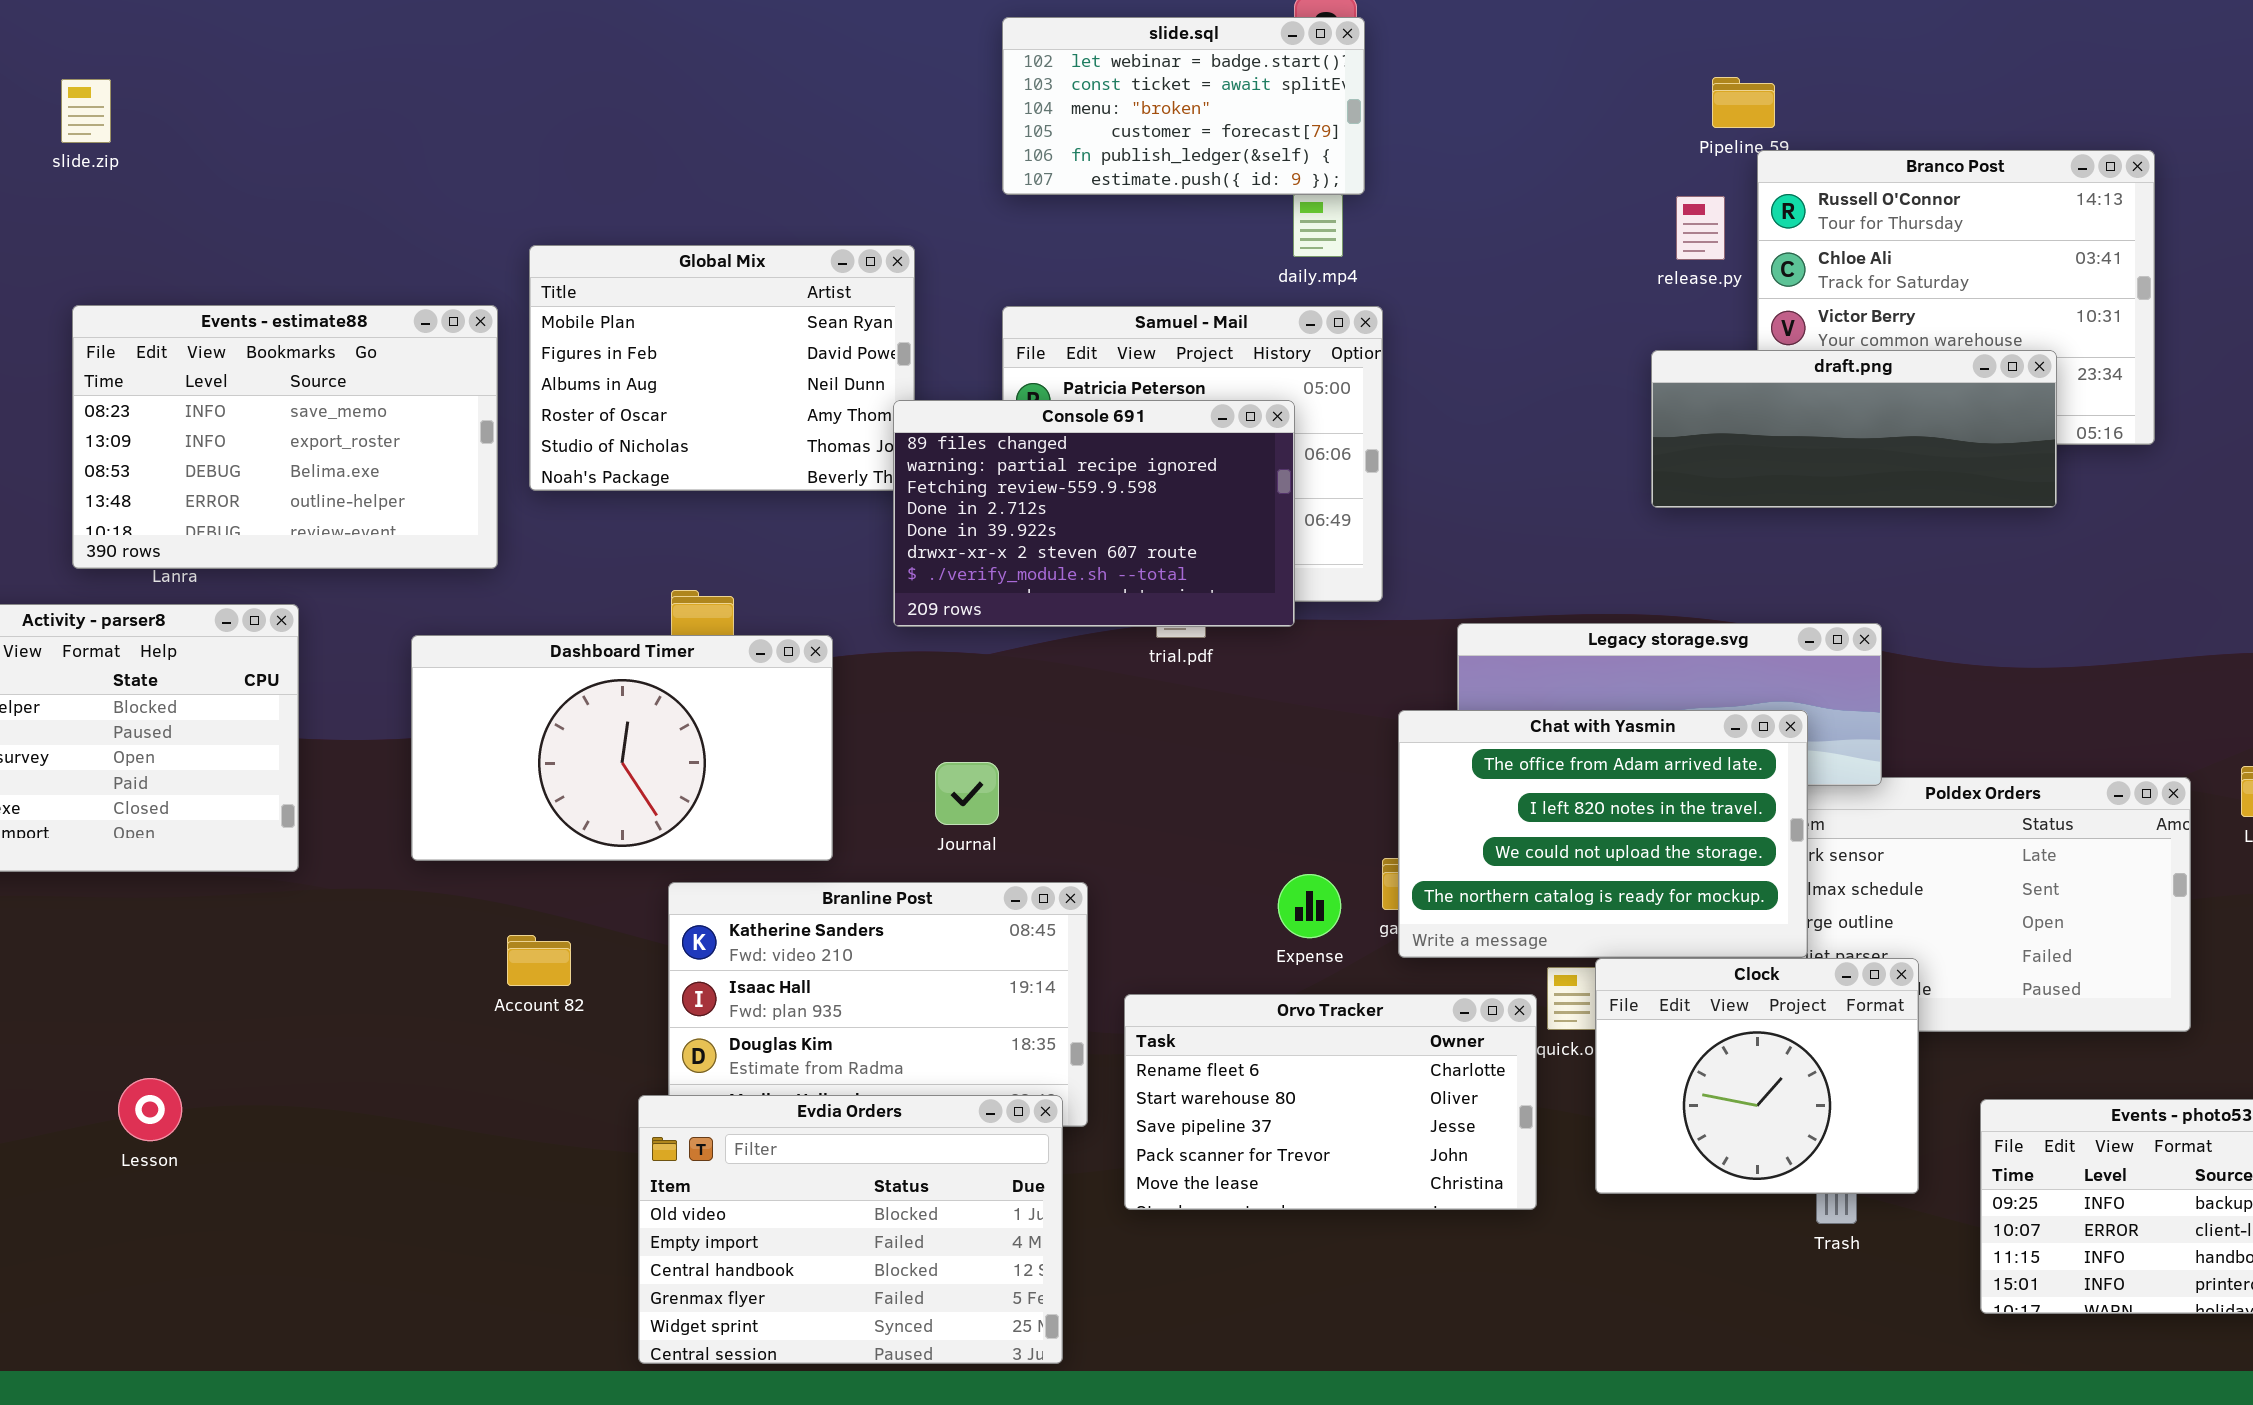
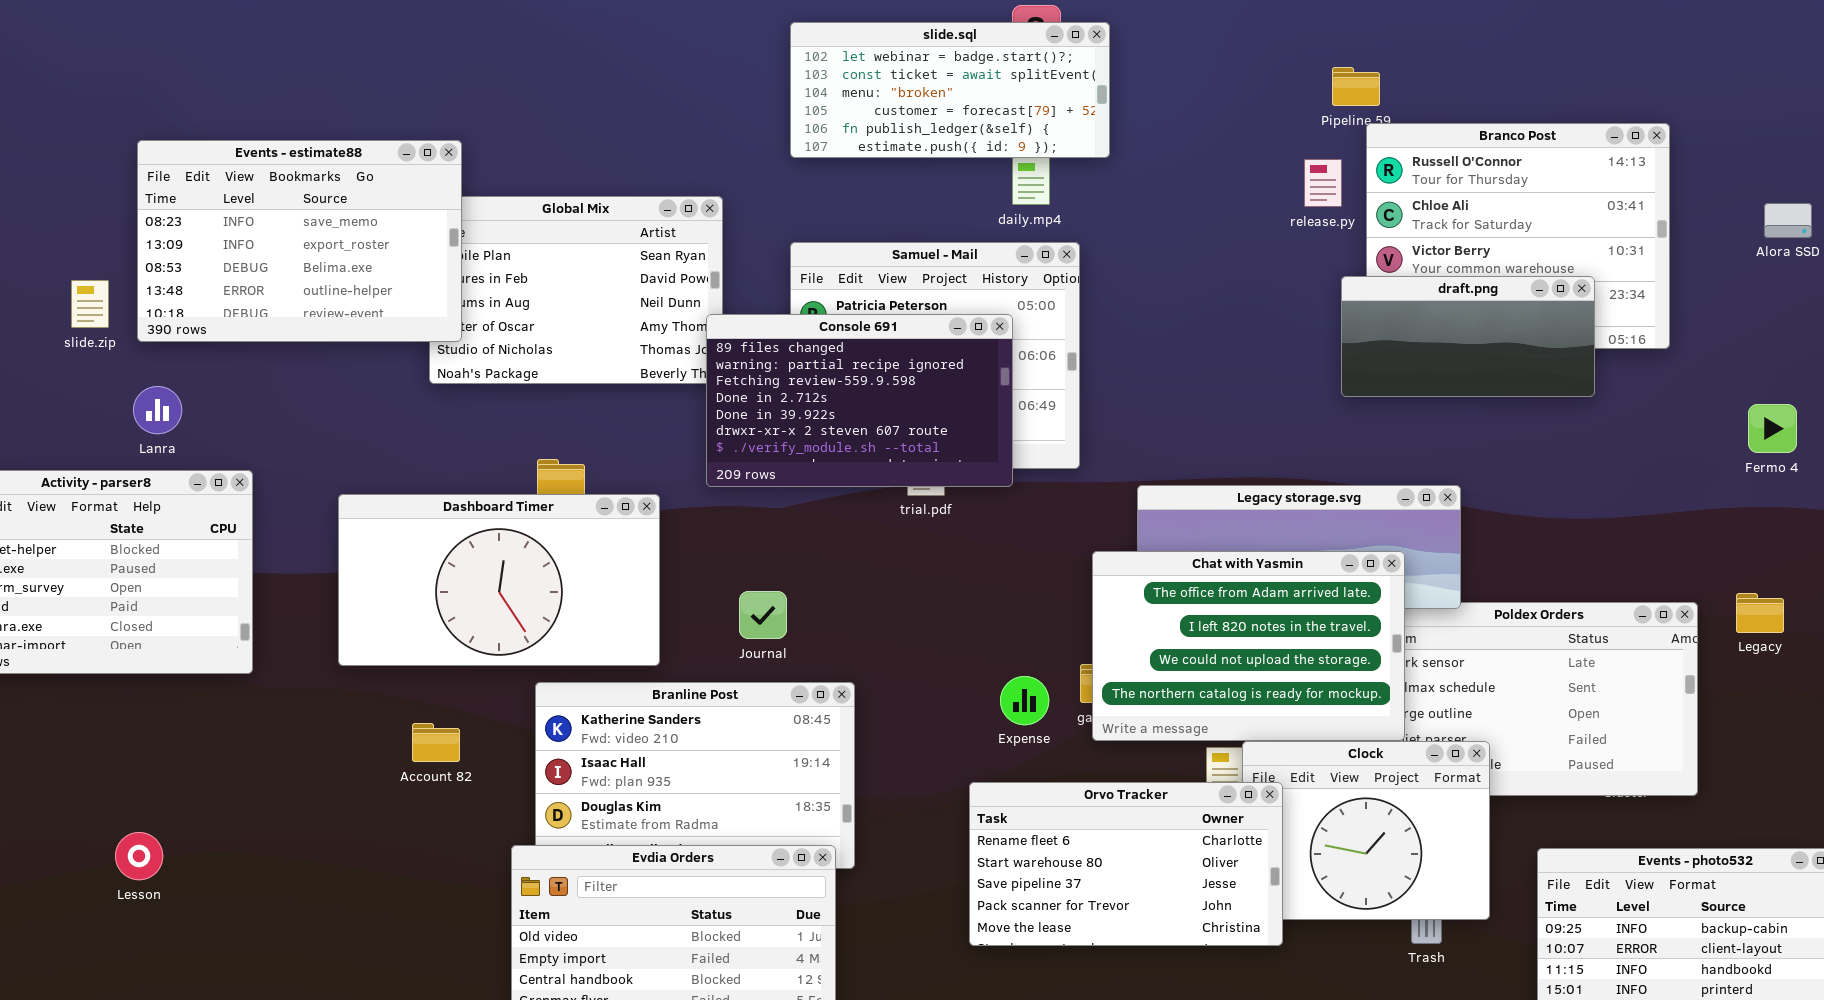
slide.sql: [1002,17,1365,195] -> [790,22,1110,158], resized
slide.zip: [61,79,111,143] -> [71,280,109,328], moved
Events - estimate88: [72,305,498,569] -> [137,140,462,342], moved
draft.png: [1651,350,2057,508] -> [1341,276,1595,397], resized
Orvo Tracker: [1124,994,1537,1210] -> [969,782,1283,946], moved

